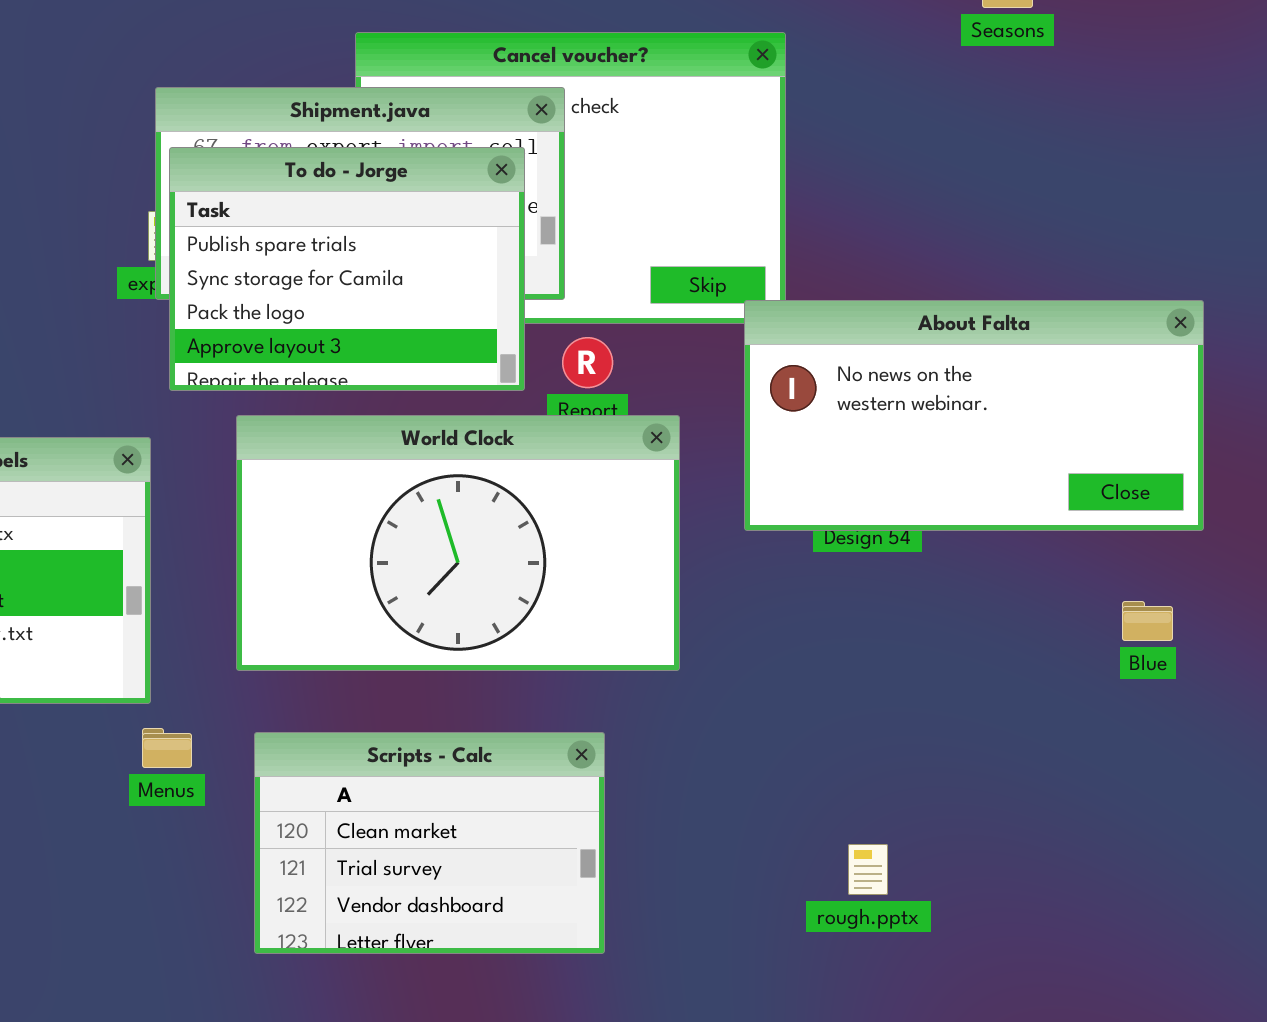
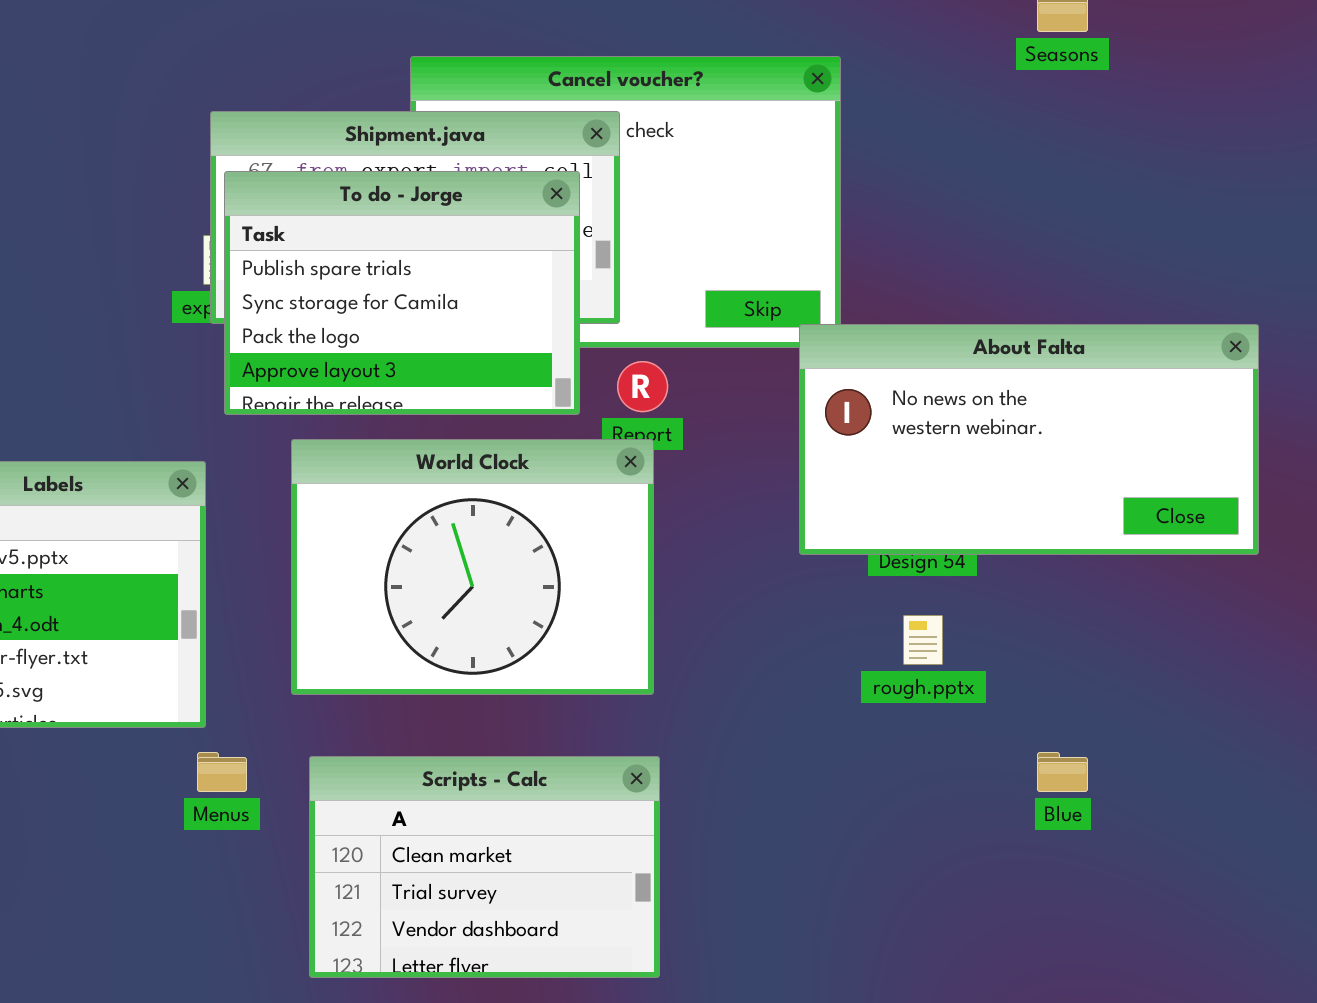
World Clock: [236,415,680,671] -> [291,439,654,695], resized
Blue: [1122,601,1173,641] -> [1037,752,1088,792], moved
rough.pptx: [848,844,888,895] -> [903,615,943,665], moved

